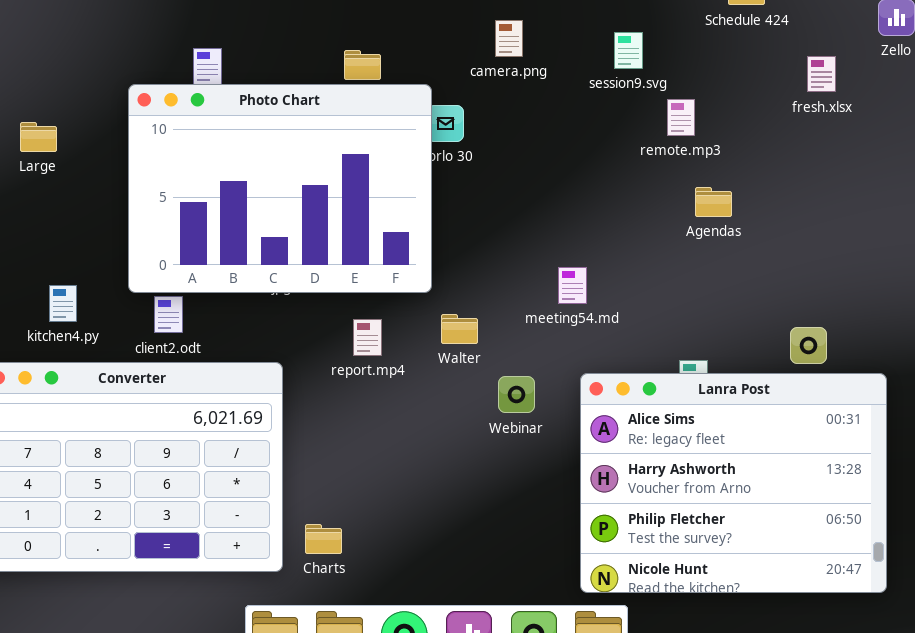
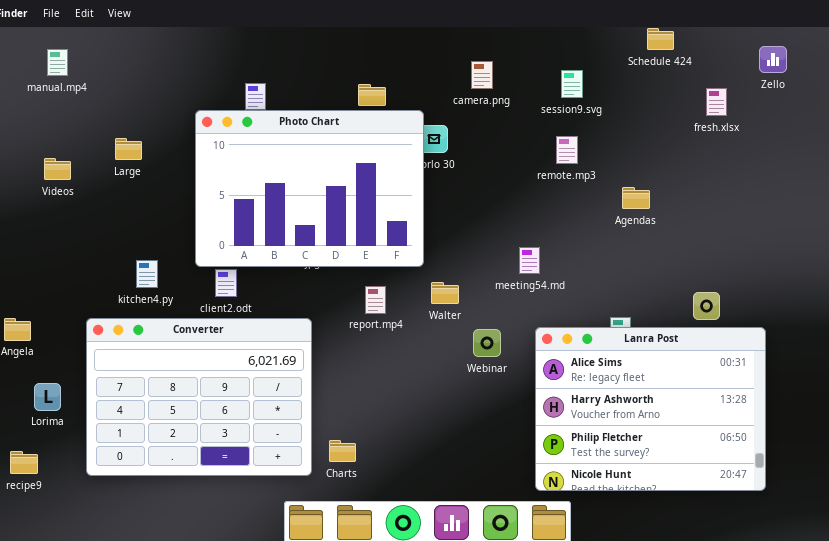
remote.mp3: [667,99,695,136] -> [556,136,578,164], moved

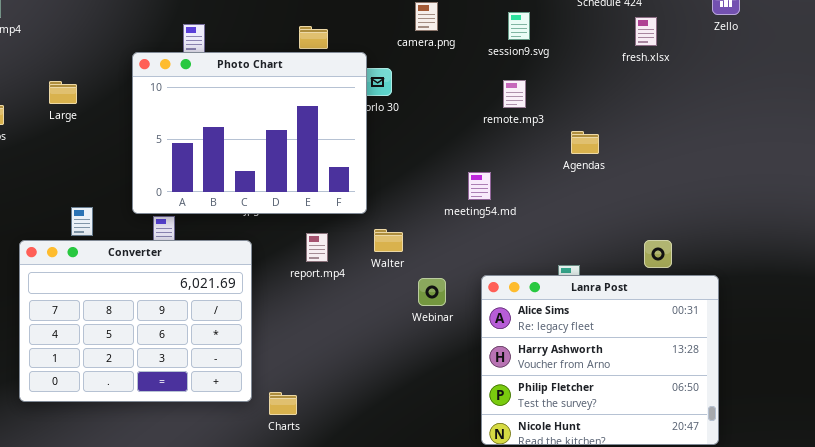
fresh.xlsx: [706,88,727,116] -> [635,17,657,46], moved
meeting54.md: [519,247,540,274] -> [468,172,491,200], moved
Converter: [86,318,312,476] -> [19,240,252,402], moved

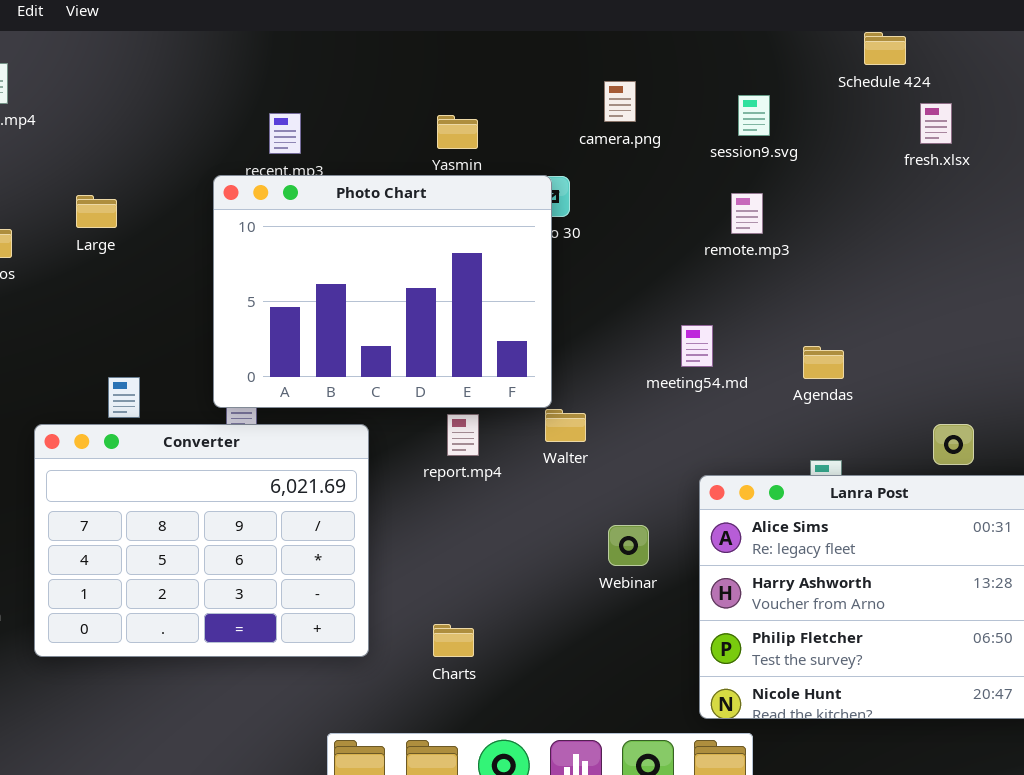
Photo Chart: [132,52,367,214] -> [213,175,552,408], moved
Agendas: [571,131,599,154] -> [803,346,844,379], moved
Webinar: [418,278,446,306] -> [608,525,649,566], moved
Charts: [269,392,297,415] -> [433,624,474,657], moved

